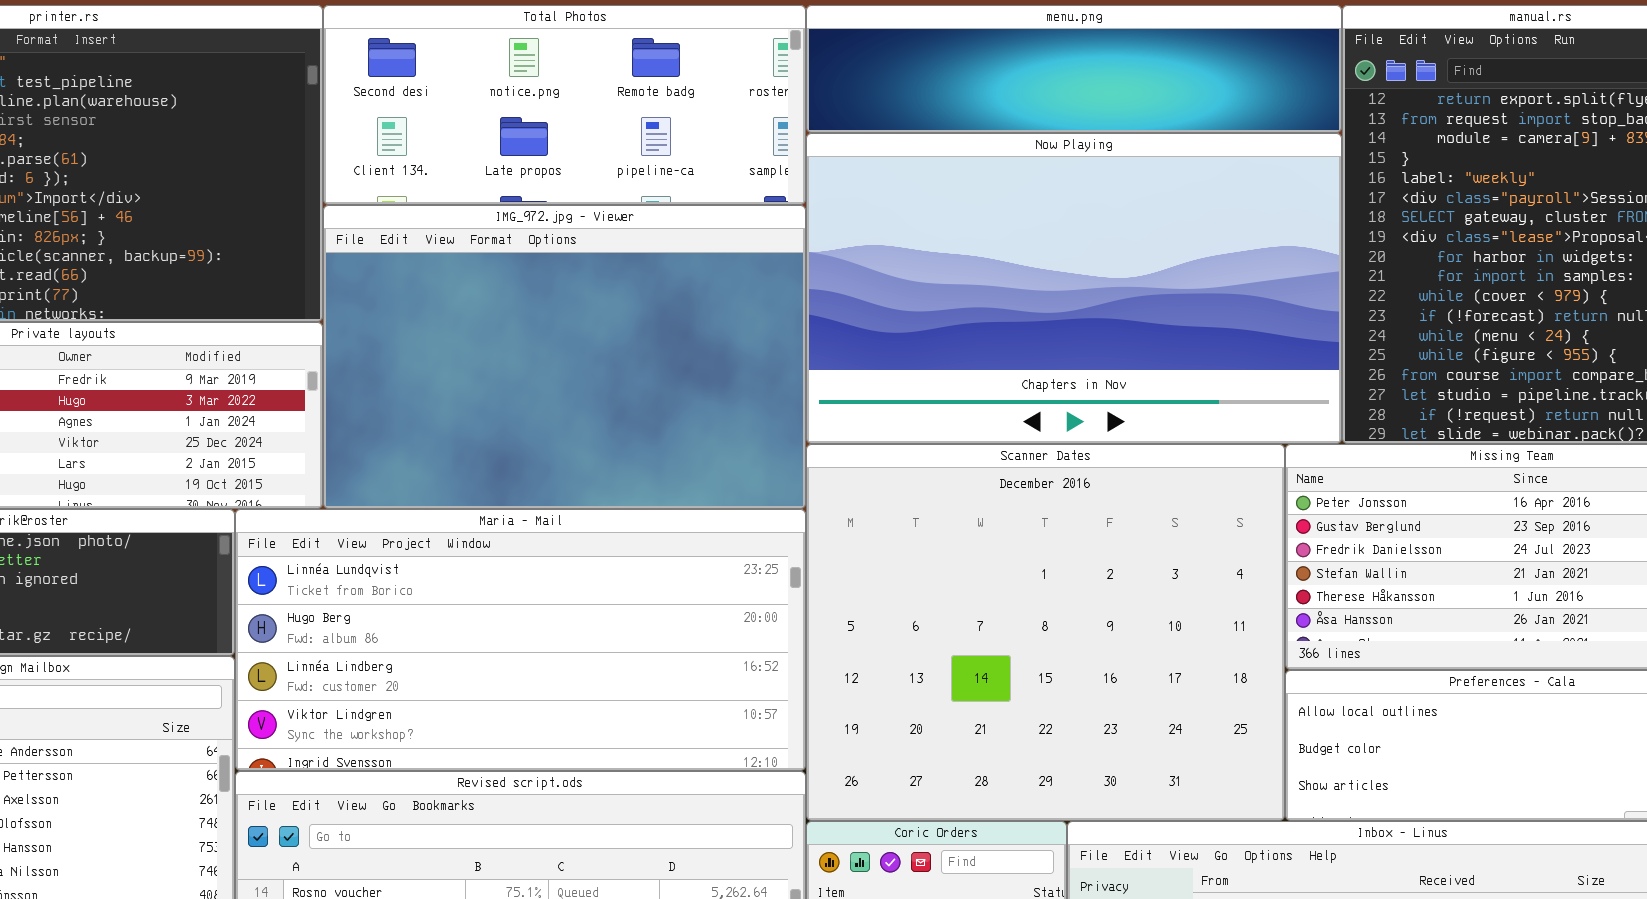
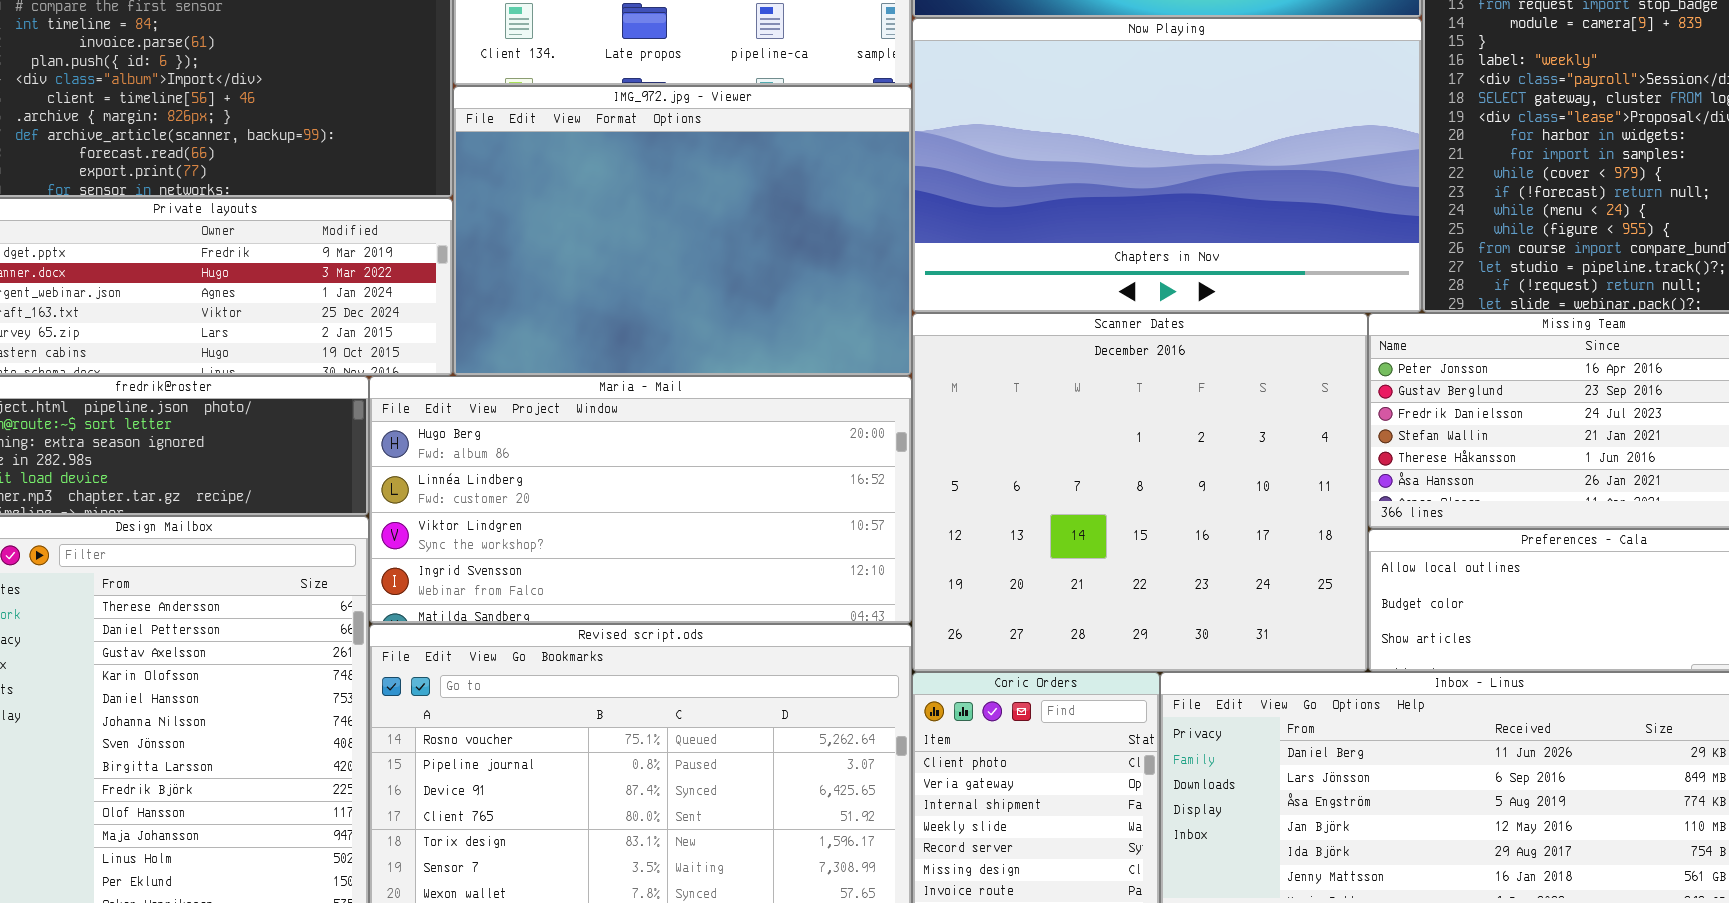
Maria - Mail: [235,509,806,771] -> [369,376,912,624], scrolled down 1 row

